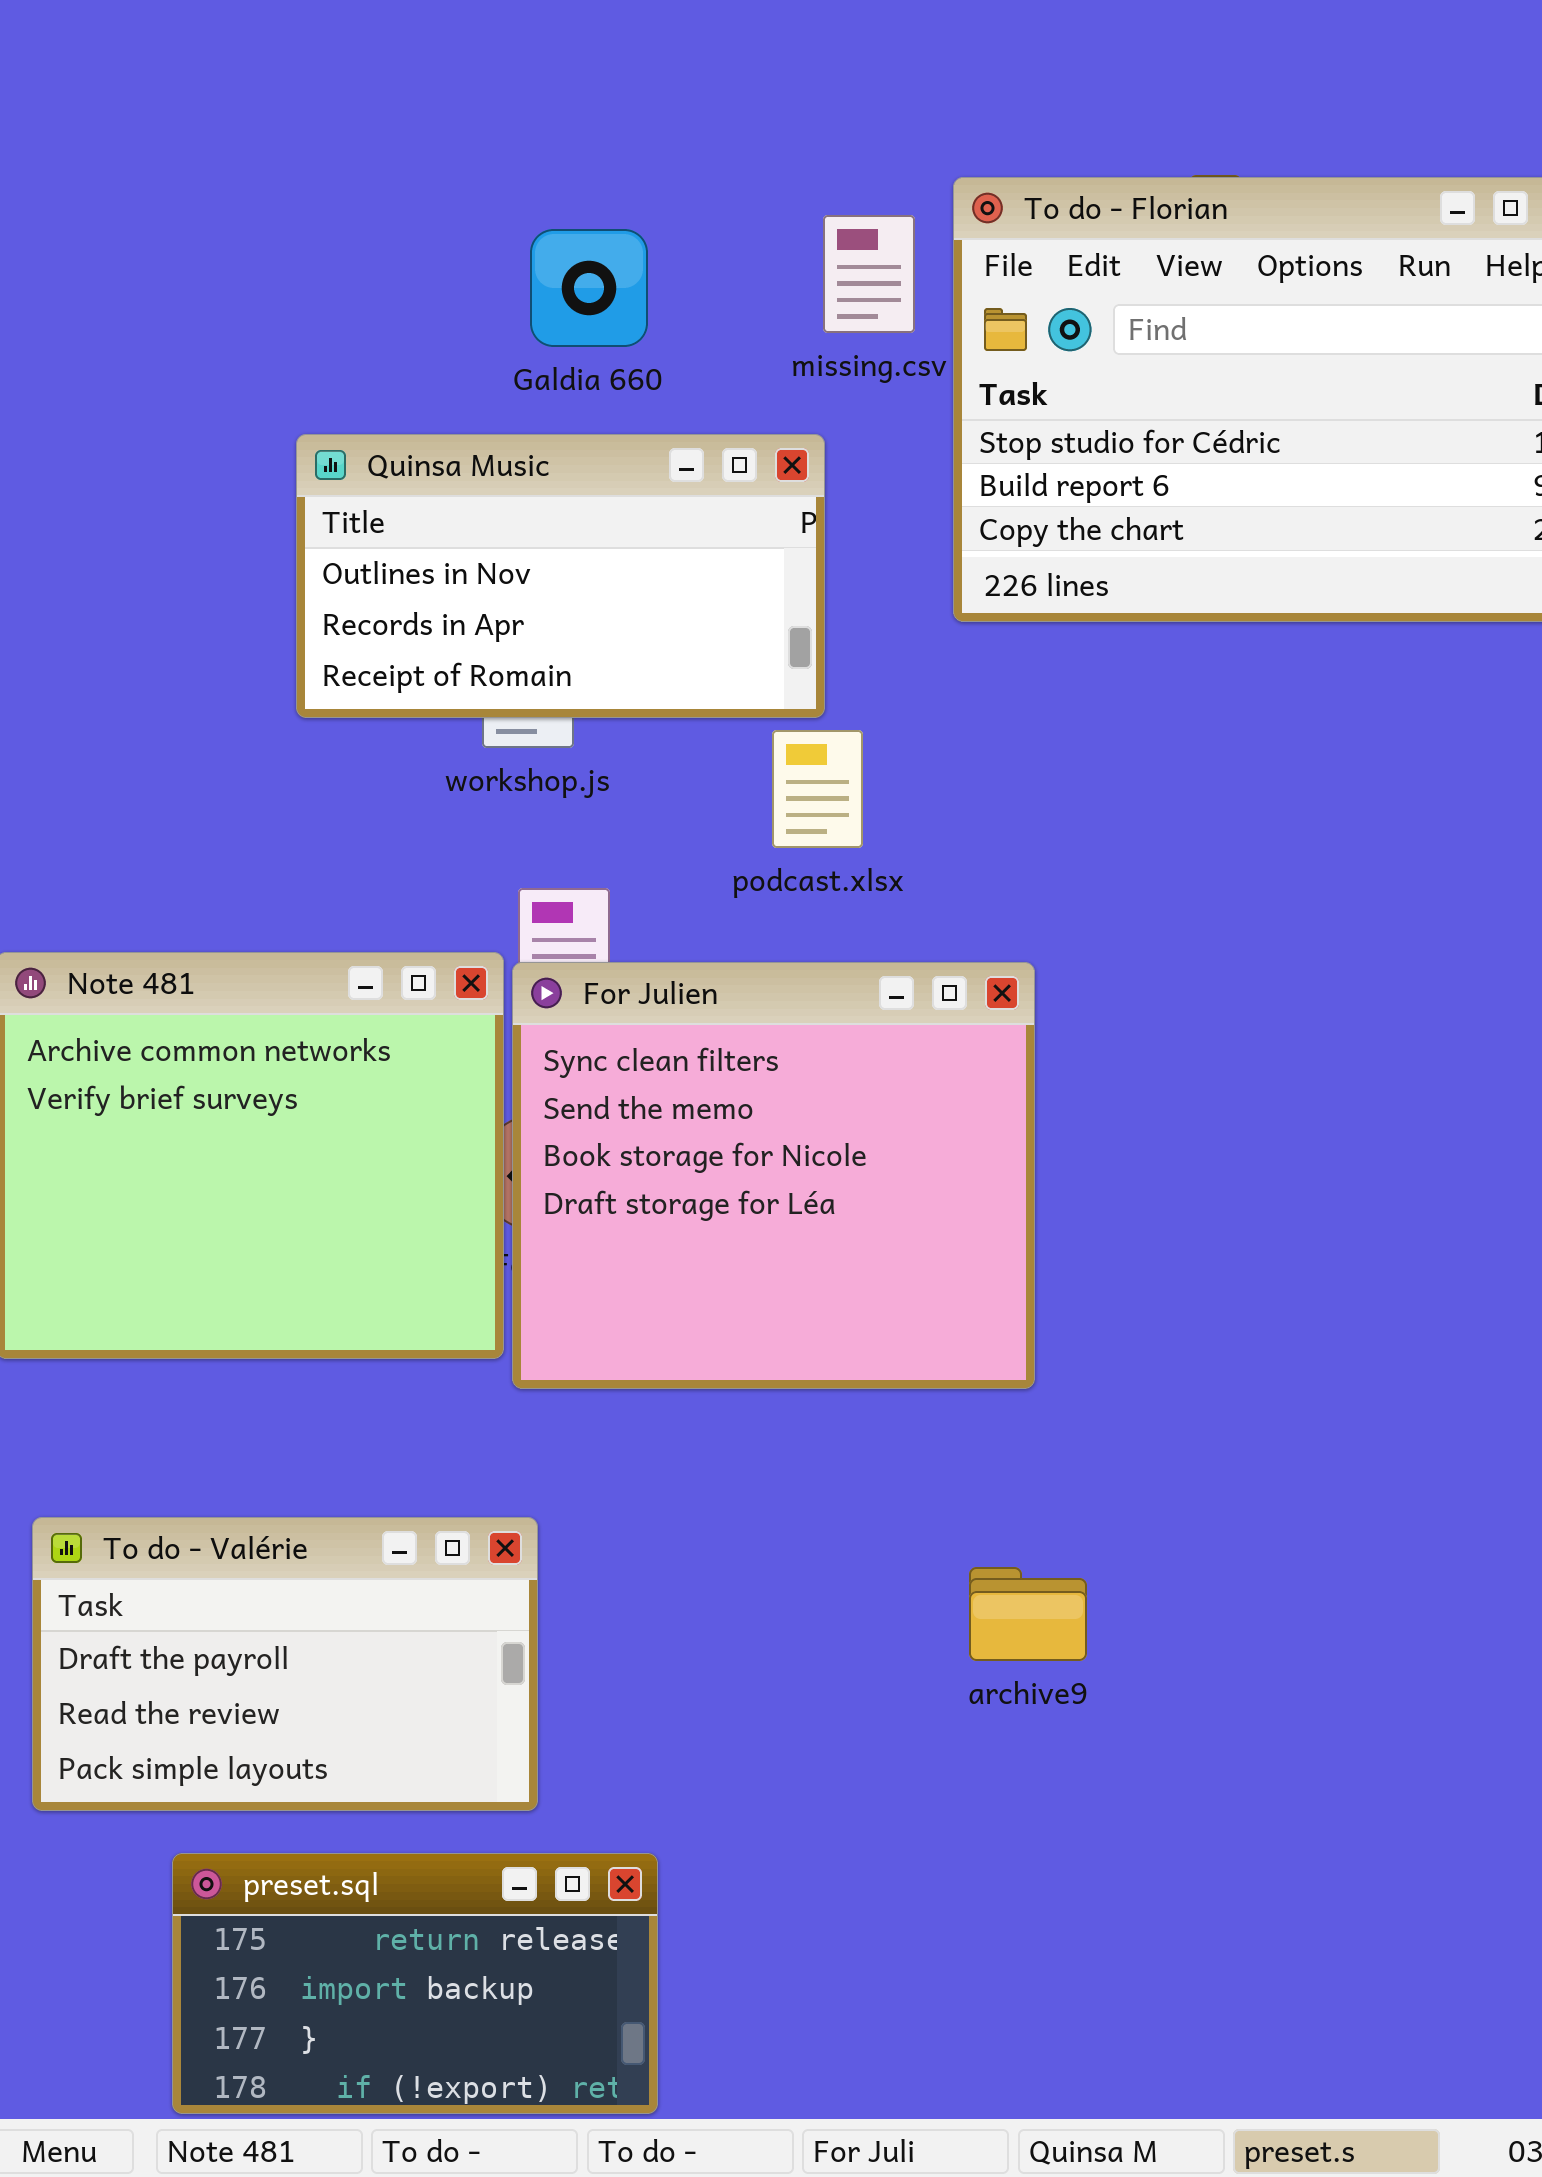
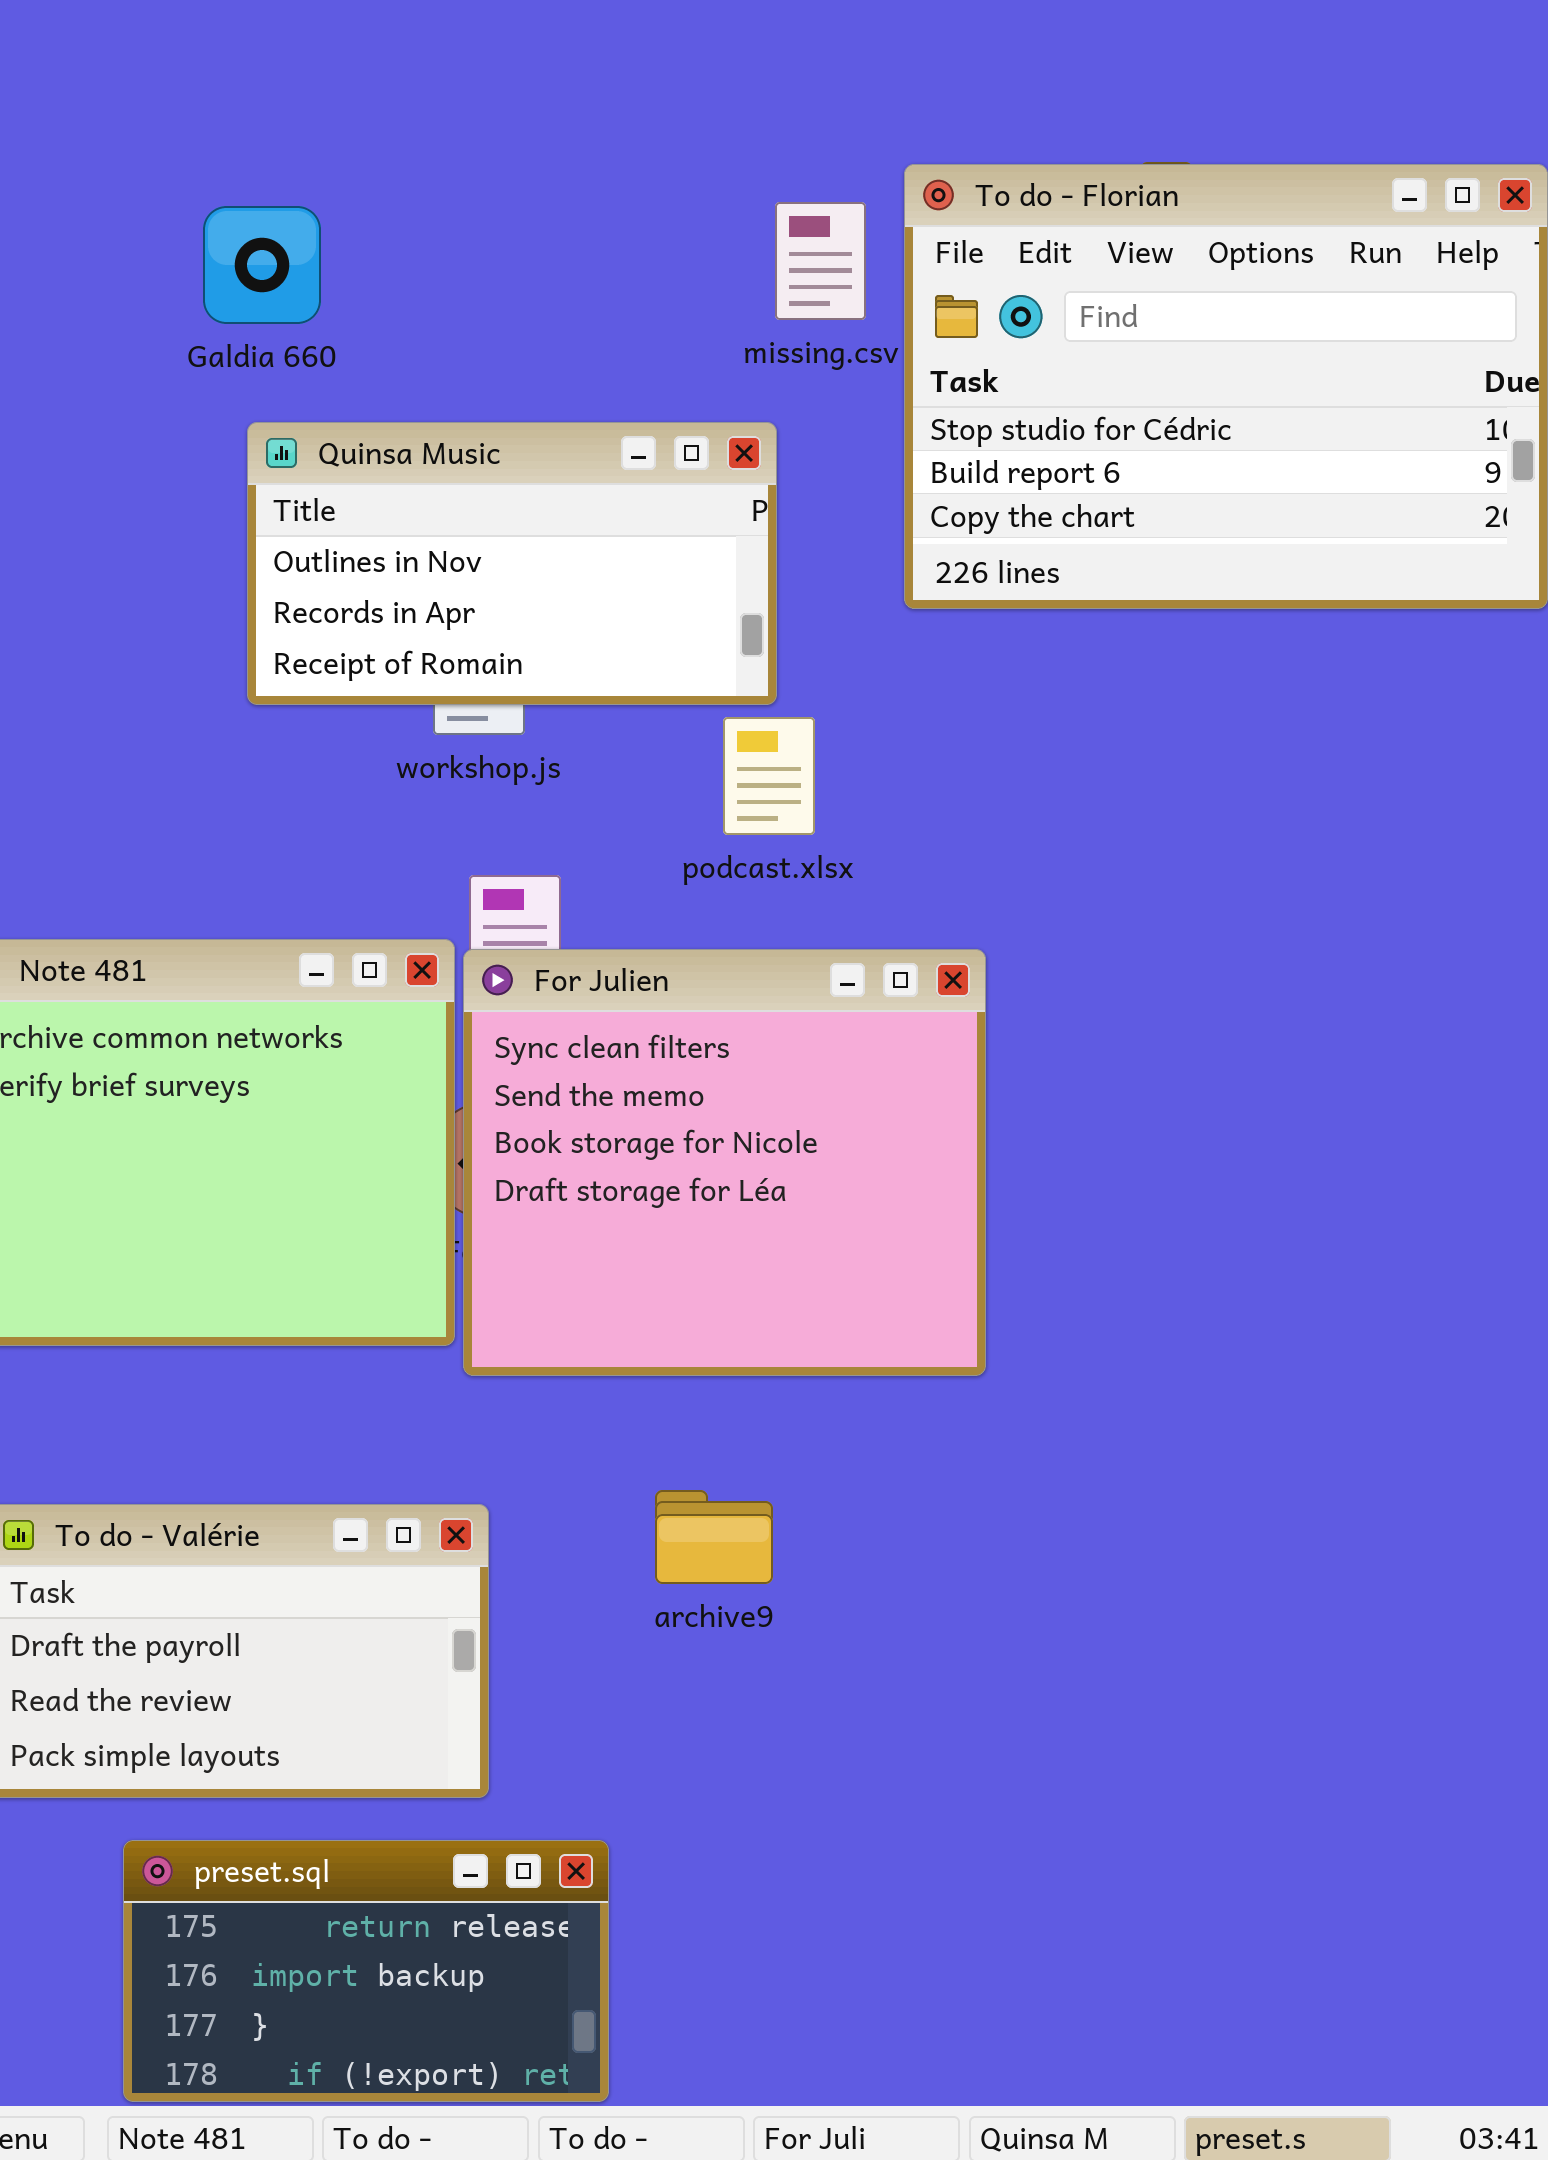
Galdia 660: [530,229,648,347] -> [203,206,321,324], moved
archive9: [969,1567,1087,1661] -> [655,1490,773,1584], moved

